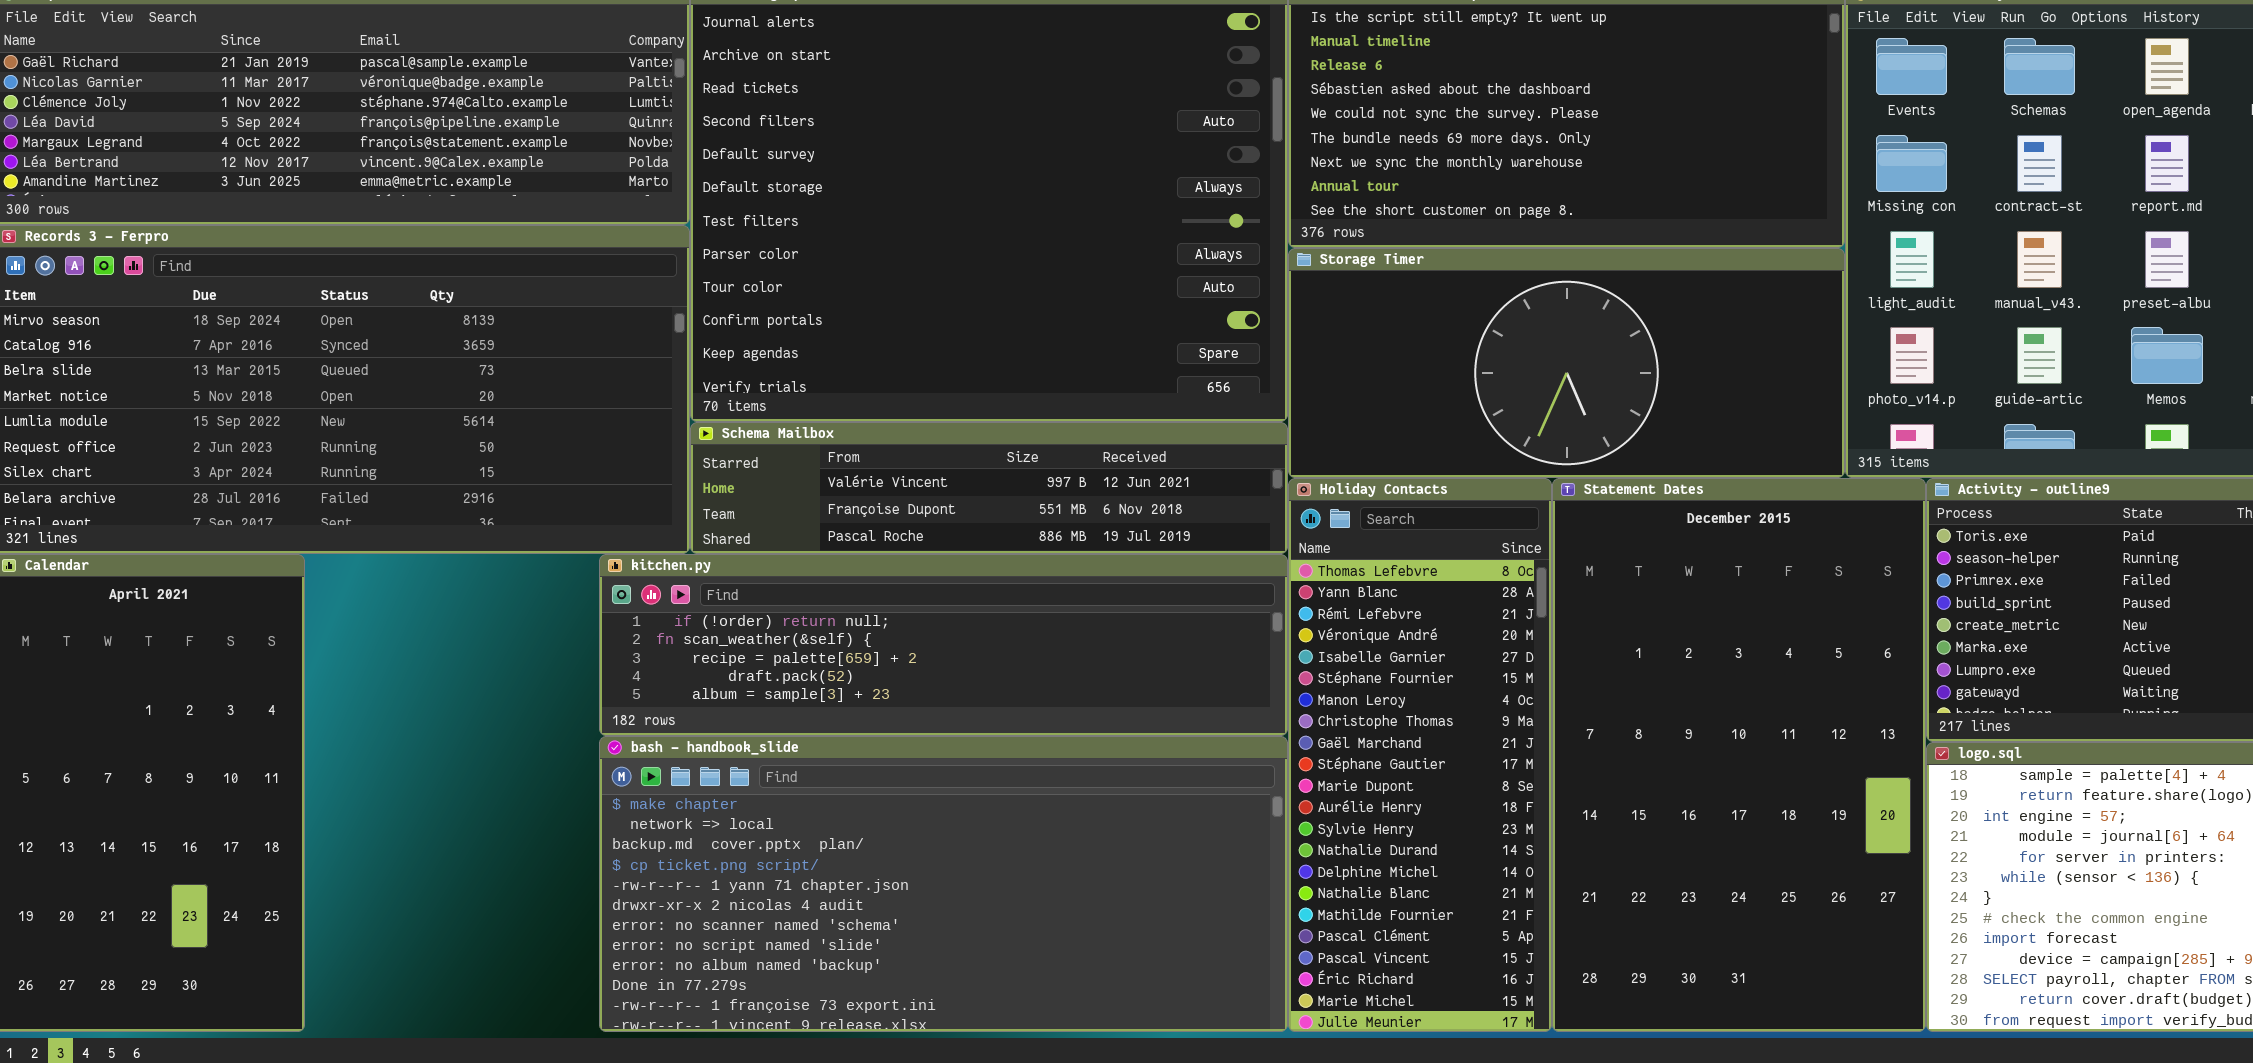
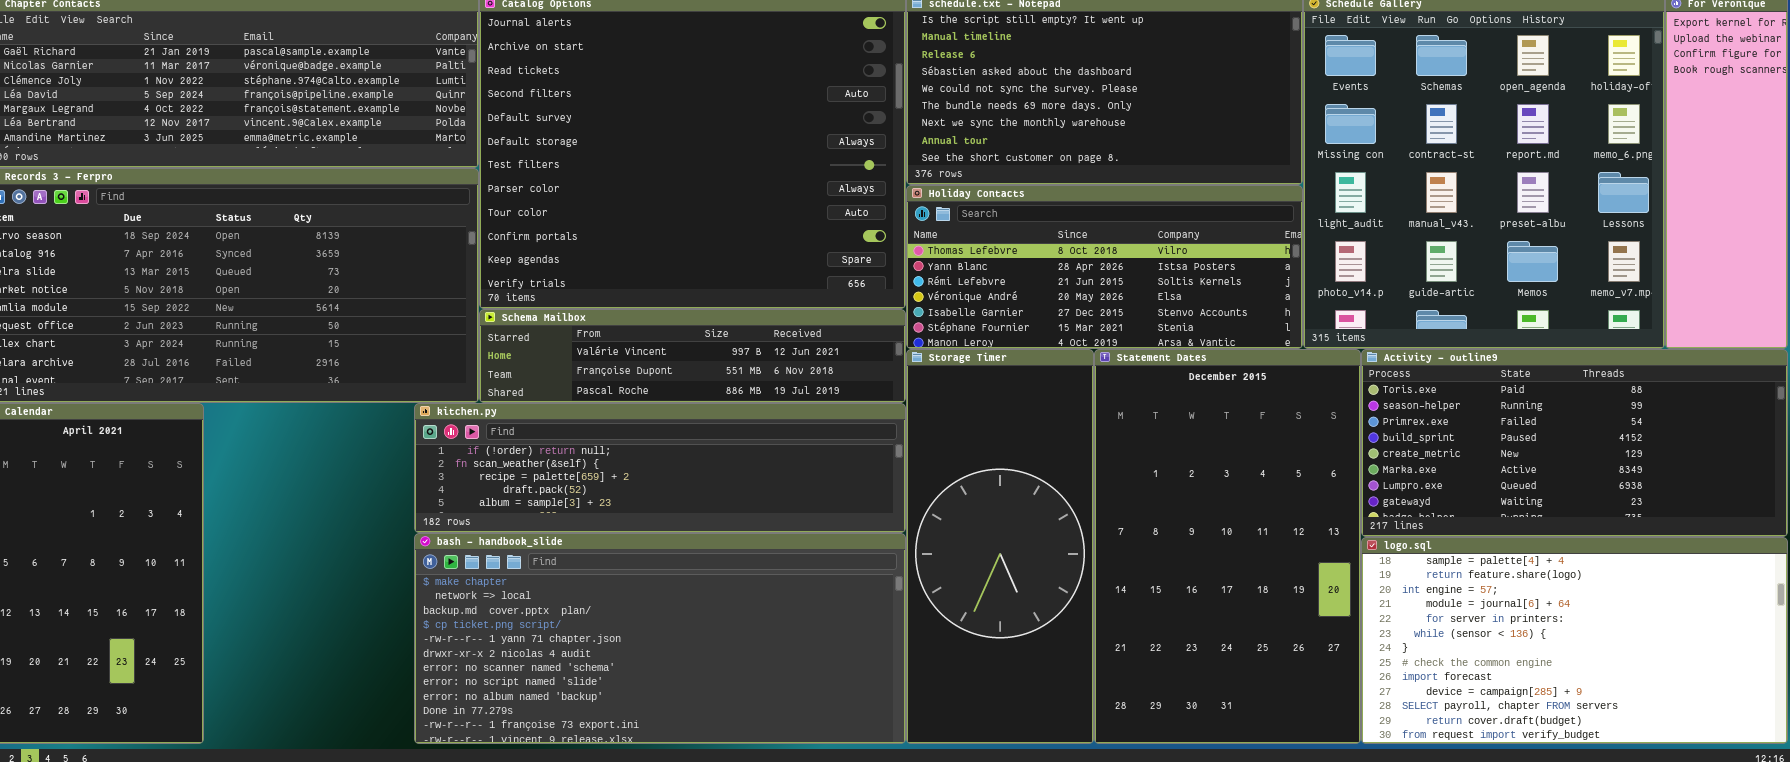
Storage Timer: [1288,248,1845,478] -> [906,349,1094,744], moved, resized
Holiday Contacts: [1288,478,1552,1032] -> [906,185,1303,349], moved, resized

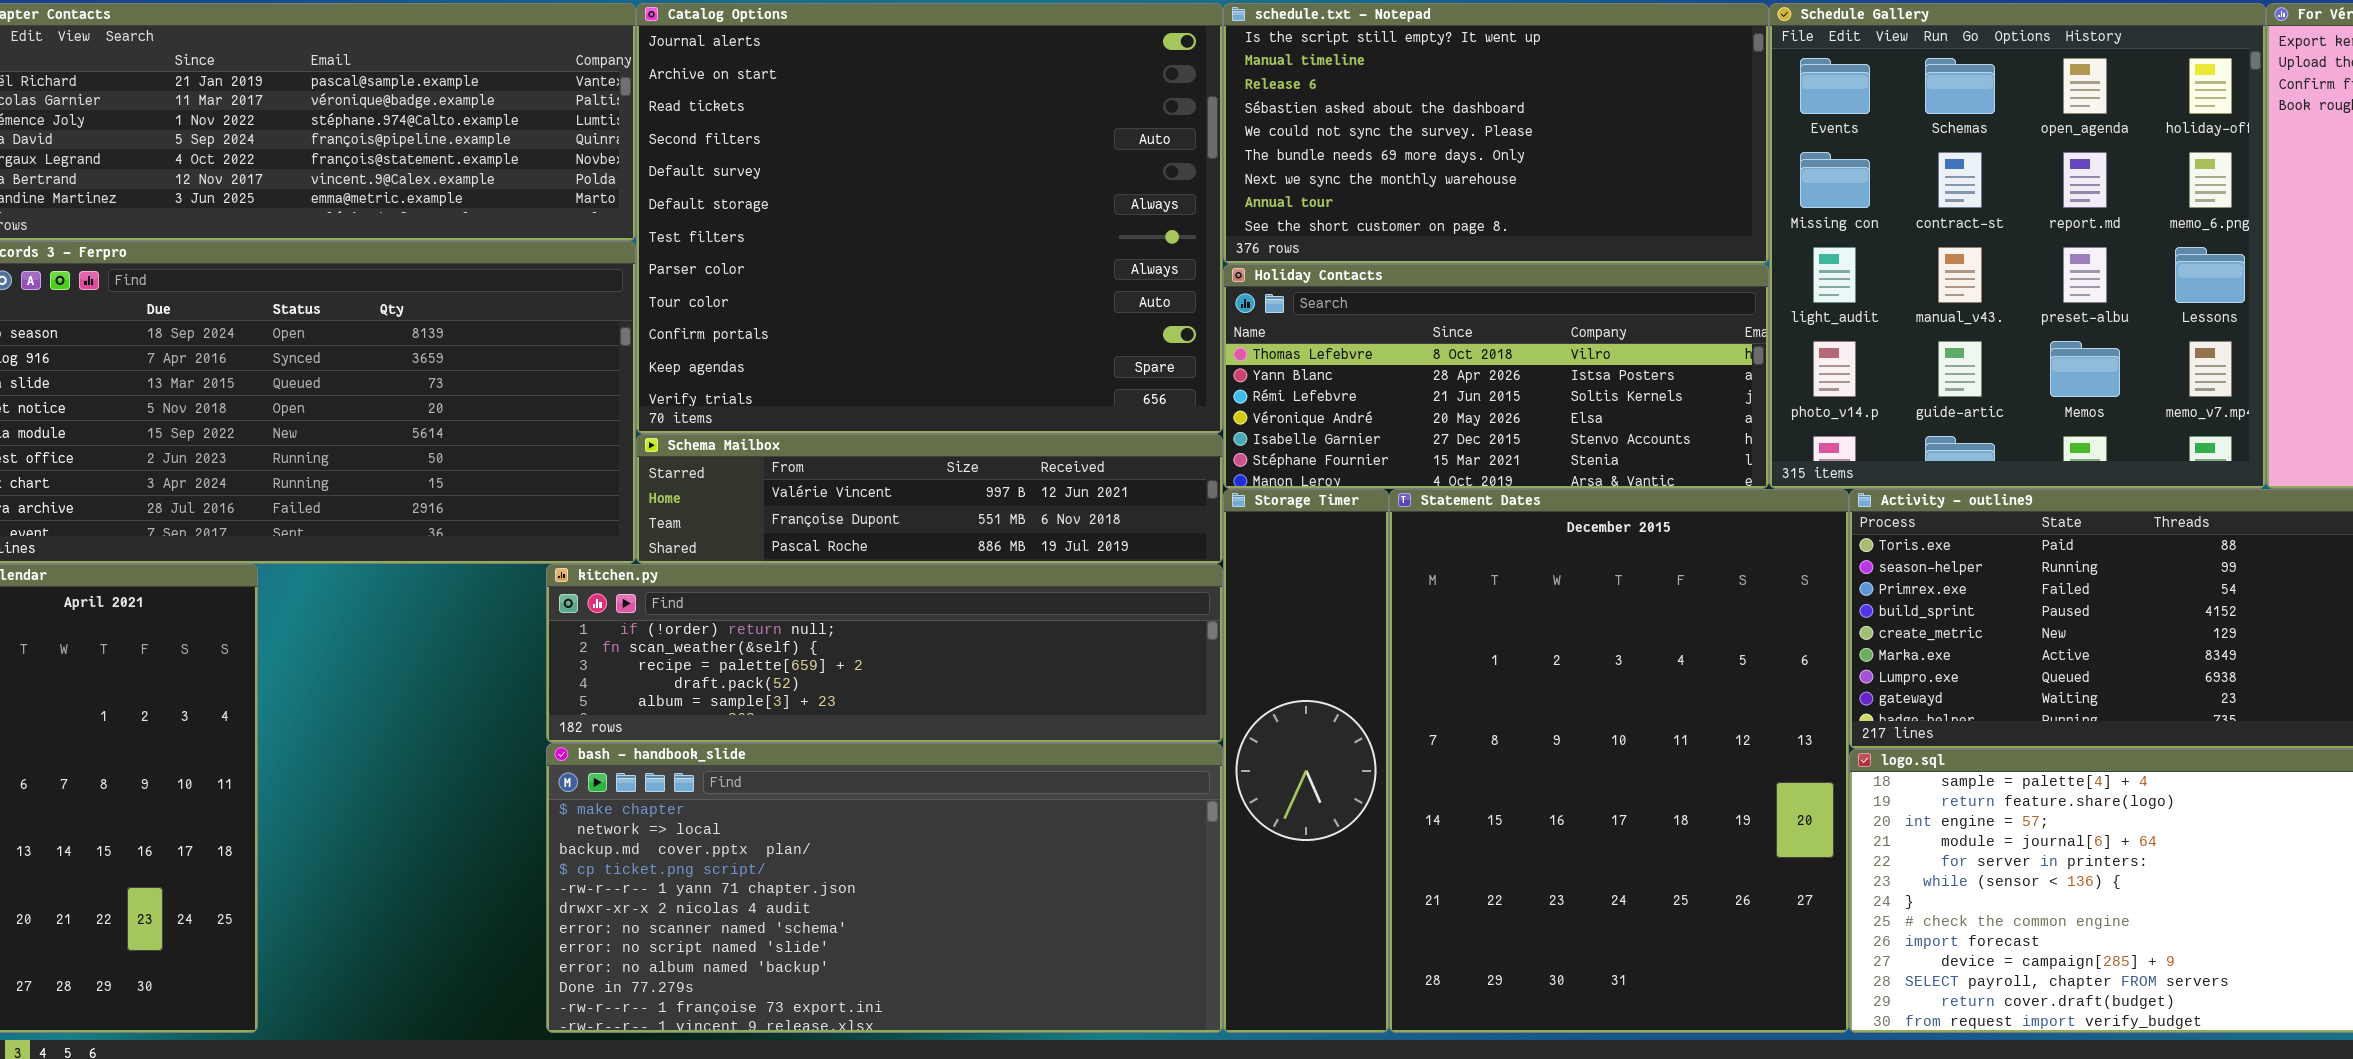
Storage Timer: [906,349,1094,744] -> [1223,489,1389,1033], resized
Statement Dates: [1094,349,1361,744] -> [1389,489,1849,1033], resized

